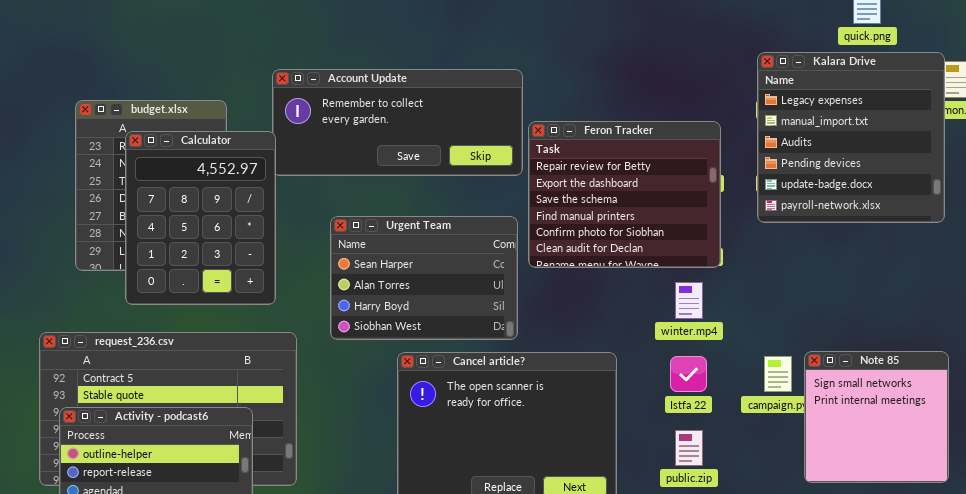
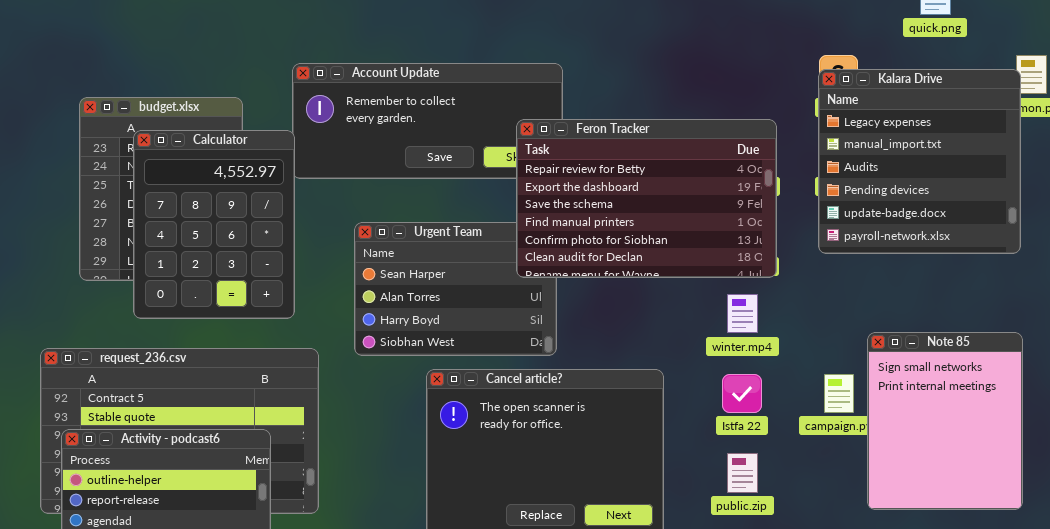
Kalara Drive: [757,52,945,223] -> [818,69,1021,254], moved
Feron Tracker: [528,121,721,268] -> [516,119,777,278], resized
Note 85: [804,351,949,483] -> [867,332,1023,510], resized

